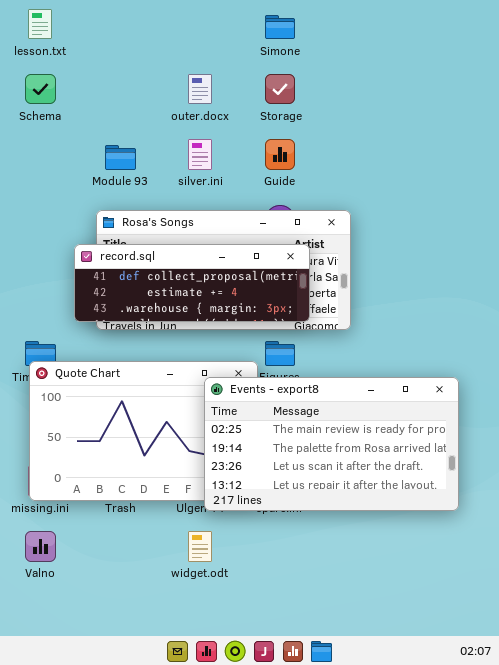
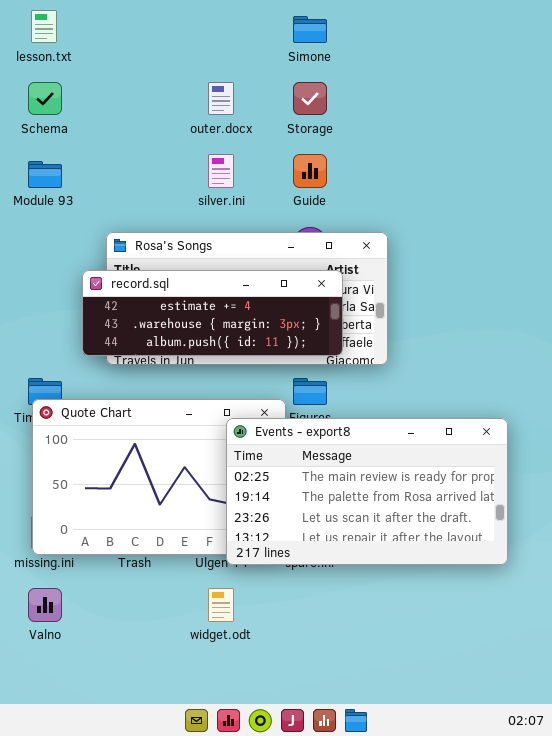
Module 93: [105,145,136,170] -> [28,161,62,188], moved
record.sql: [74,244,310,322] -> [82,270,343,356], scrolled down 1 row

